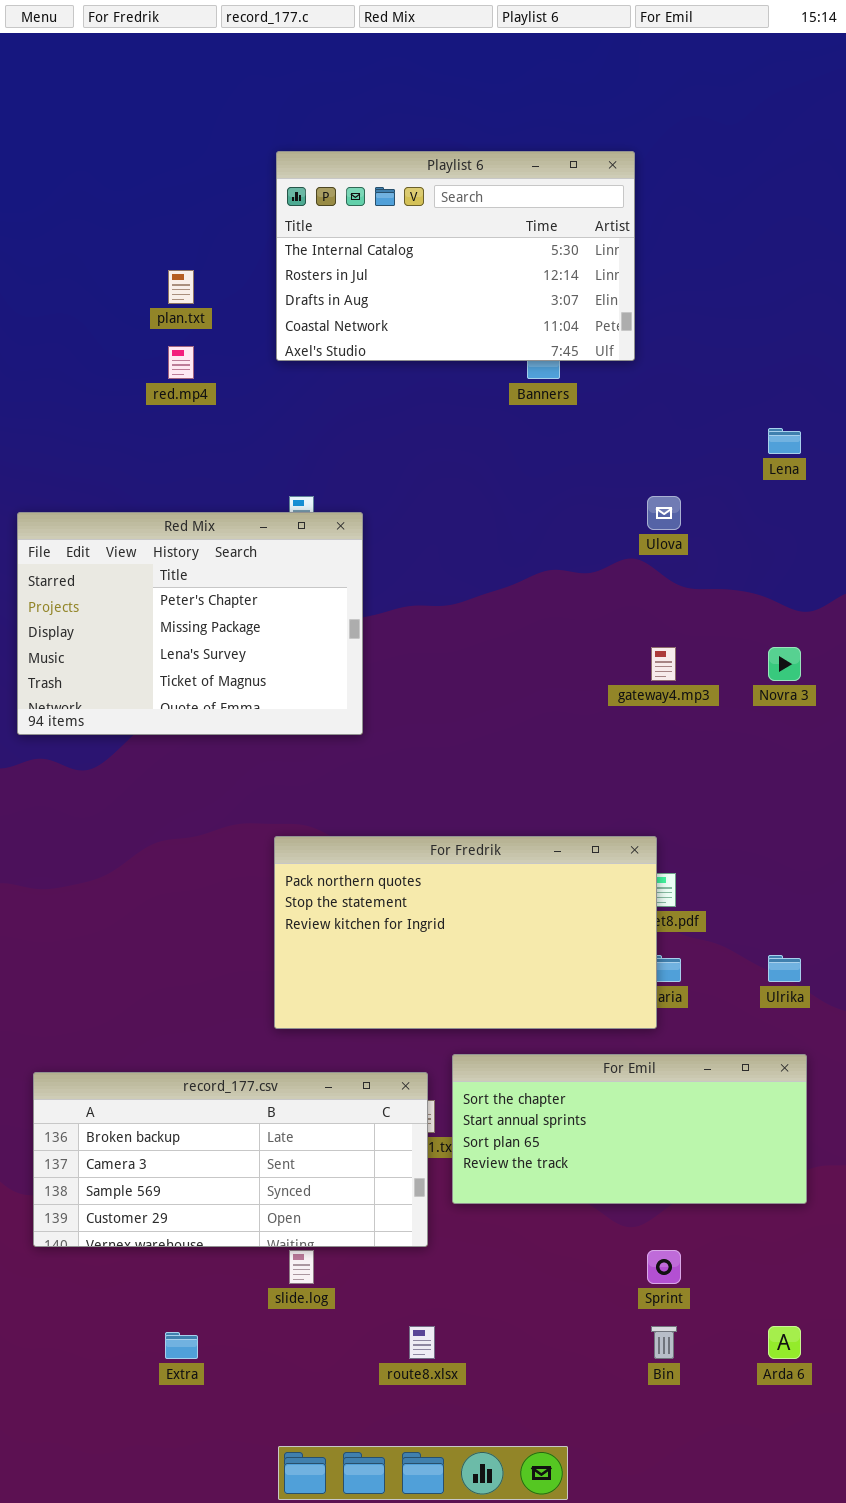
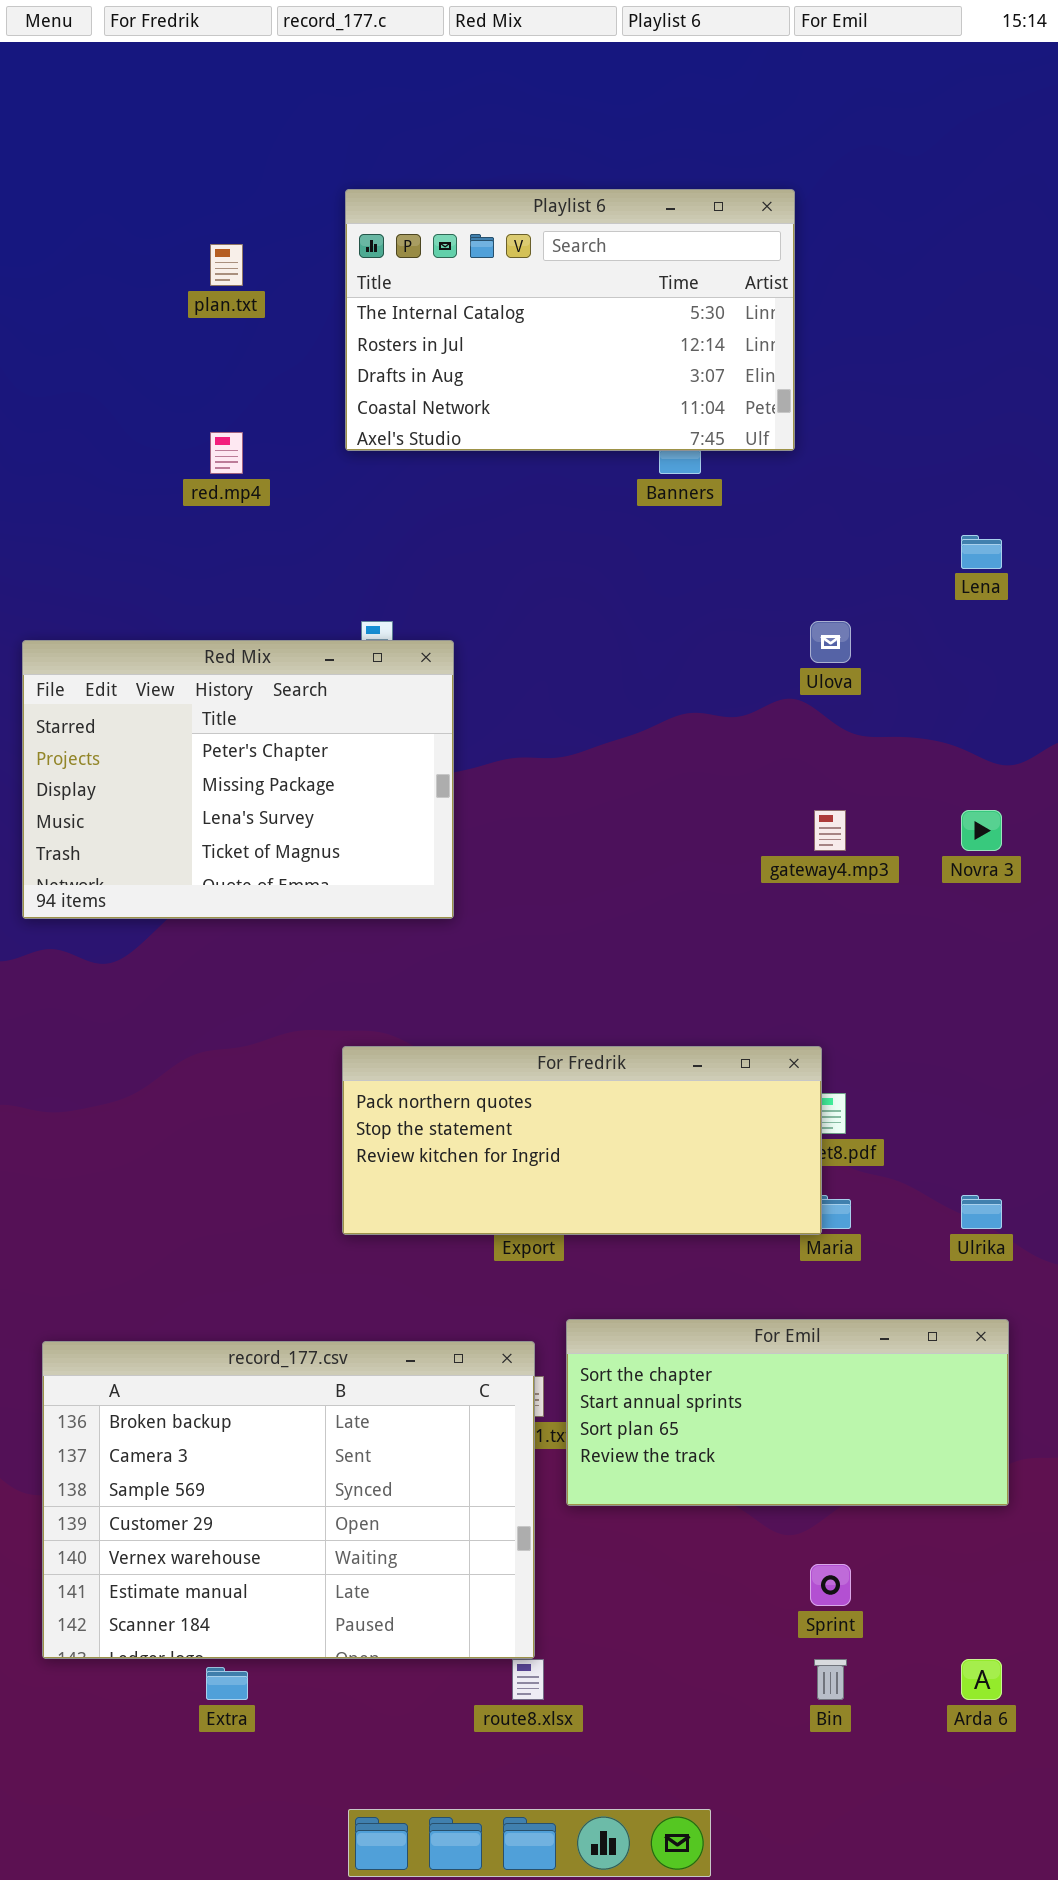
plan.txt: [168,270,194,304] -> [210,244,243,286], moved
For Fredrik: [274,836,657,1029] -> [342,1046,822,1235], resized
record_177.csv: [33,1072,428,1247] -> [42,1341,535,1659], resized

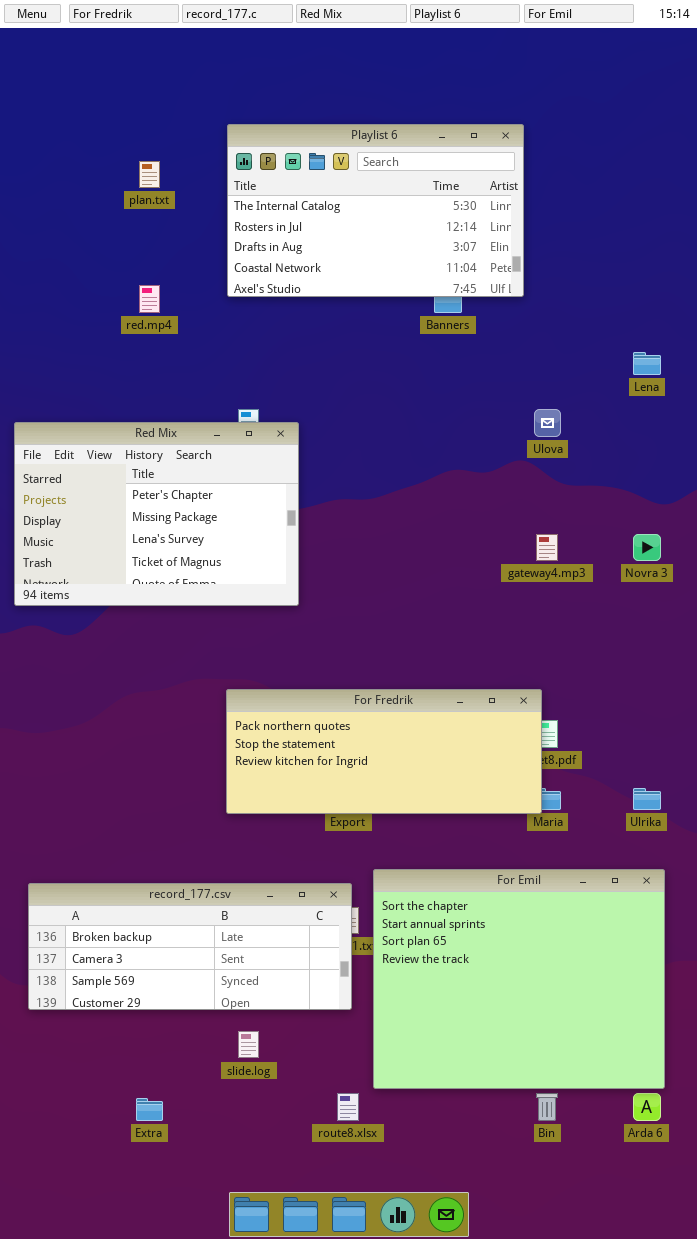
For Emil: [566,1319,1009,1506] -> [373,869,665,1089], resized
record_177.csv: [42,1341,535,1659] -> [28,883,352,1010], resized

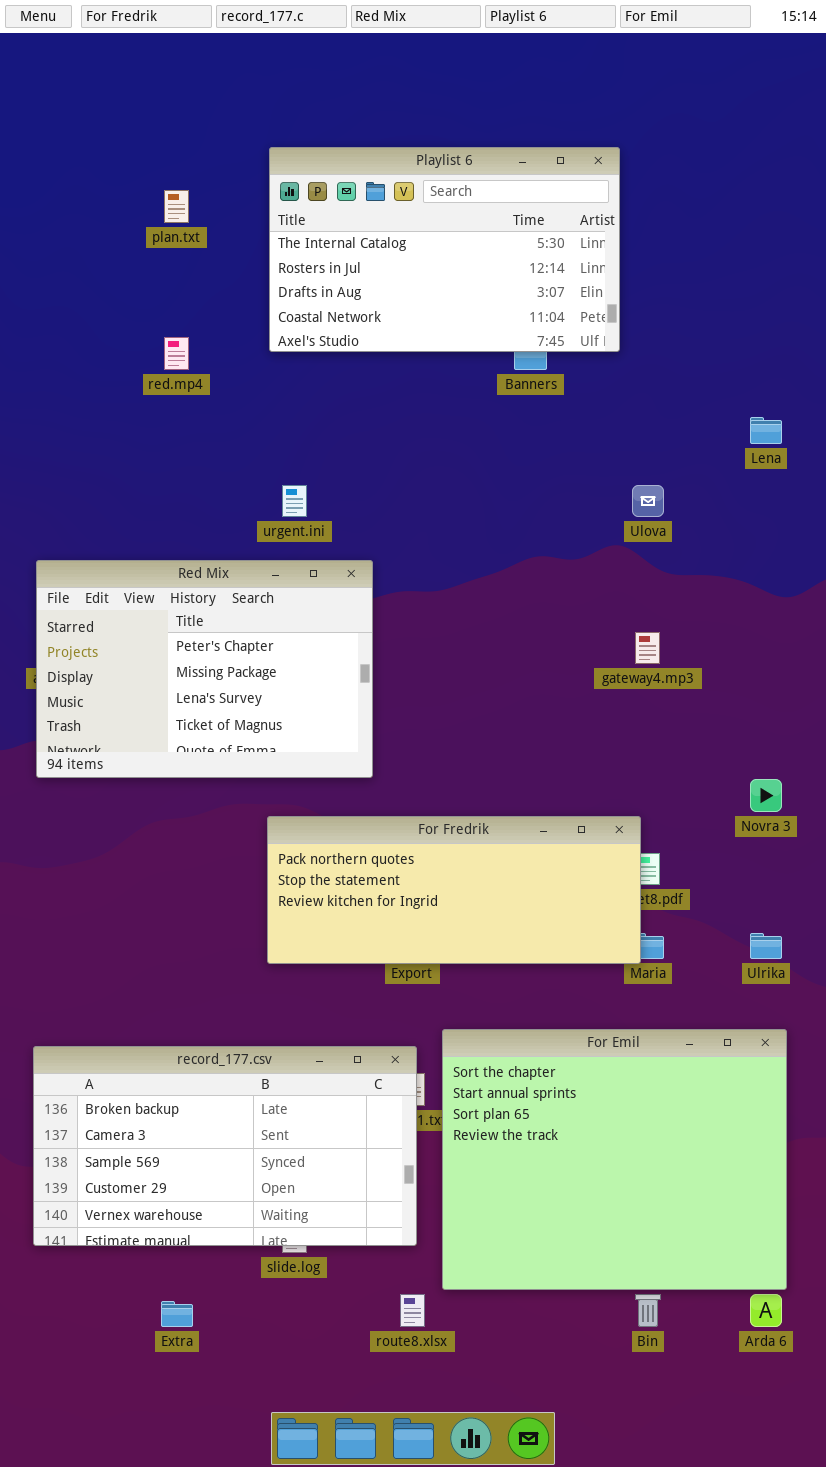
Red Mix: [14,422,299,606] -> [36,560,373,778], moved
Novra 3: [633,534,661,561] -> [750,779,782,812], moved
record_177.csv: [28,883,352,1010] -> [33,1046,417,1246], resized

